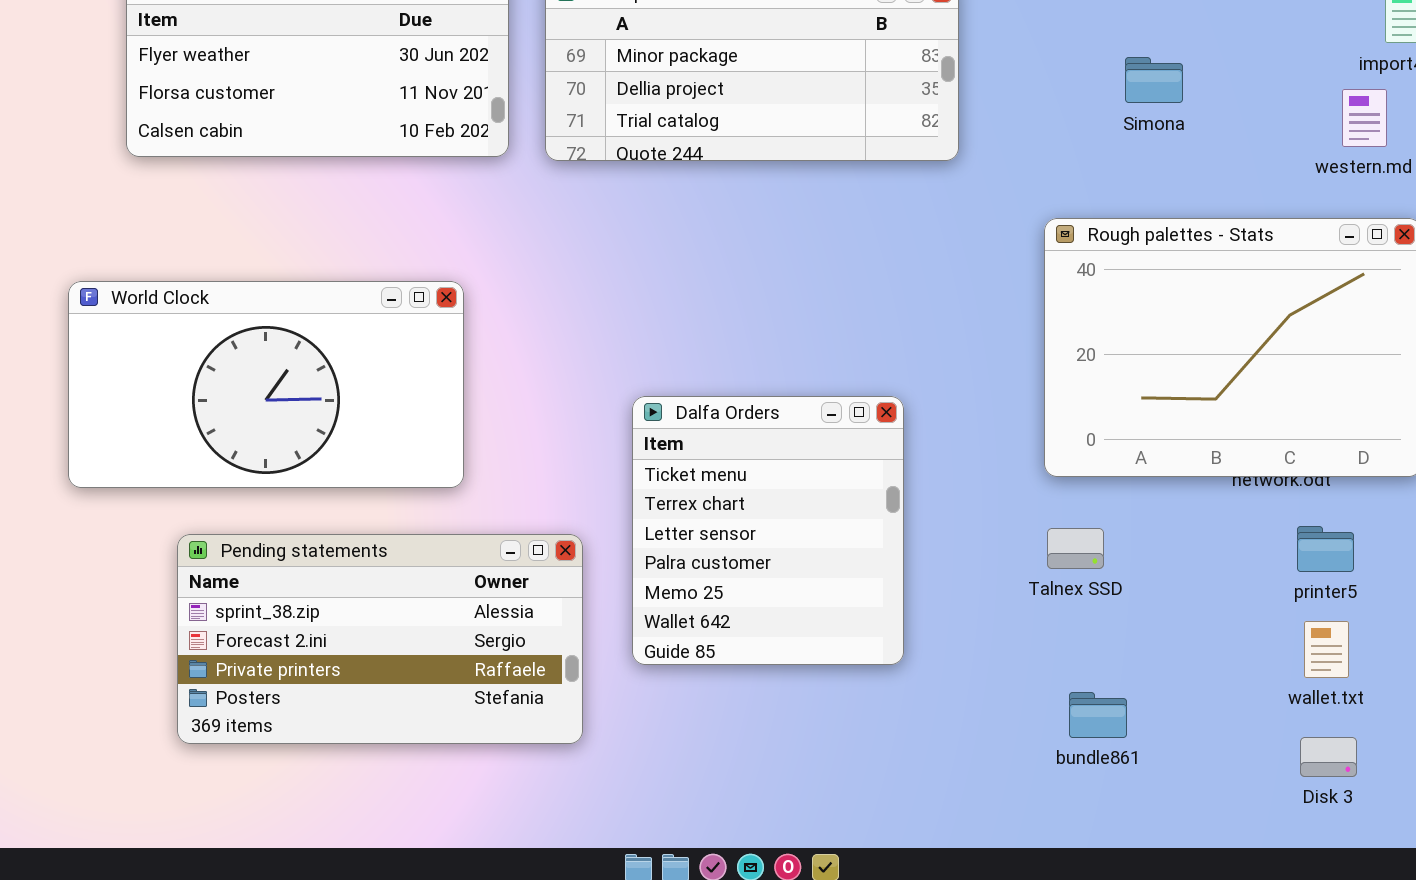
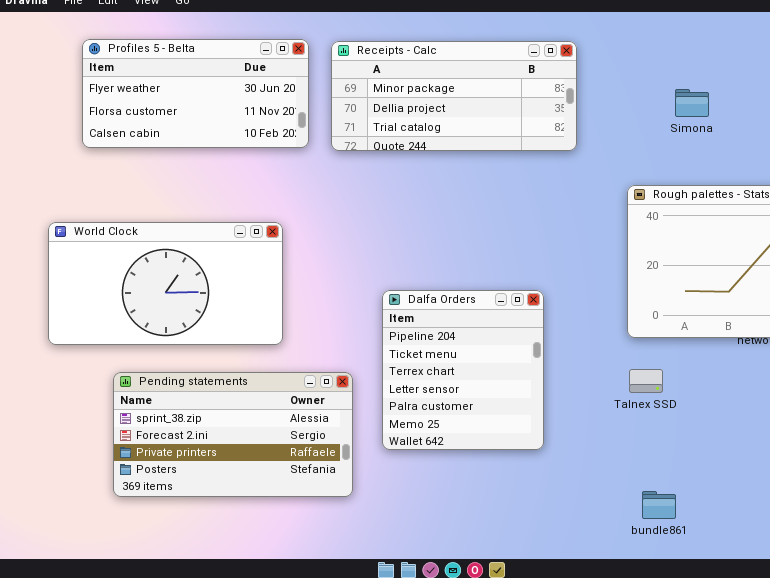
Dalfa Orders: [632,396,904,665] -> [382,290,544,450], scrolled up 1 row
bundle861: [1069,692,1127,738] -> [642,491,676,519], moved

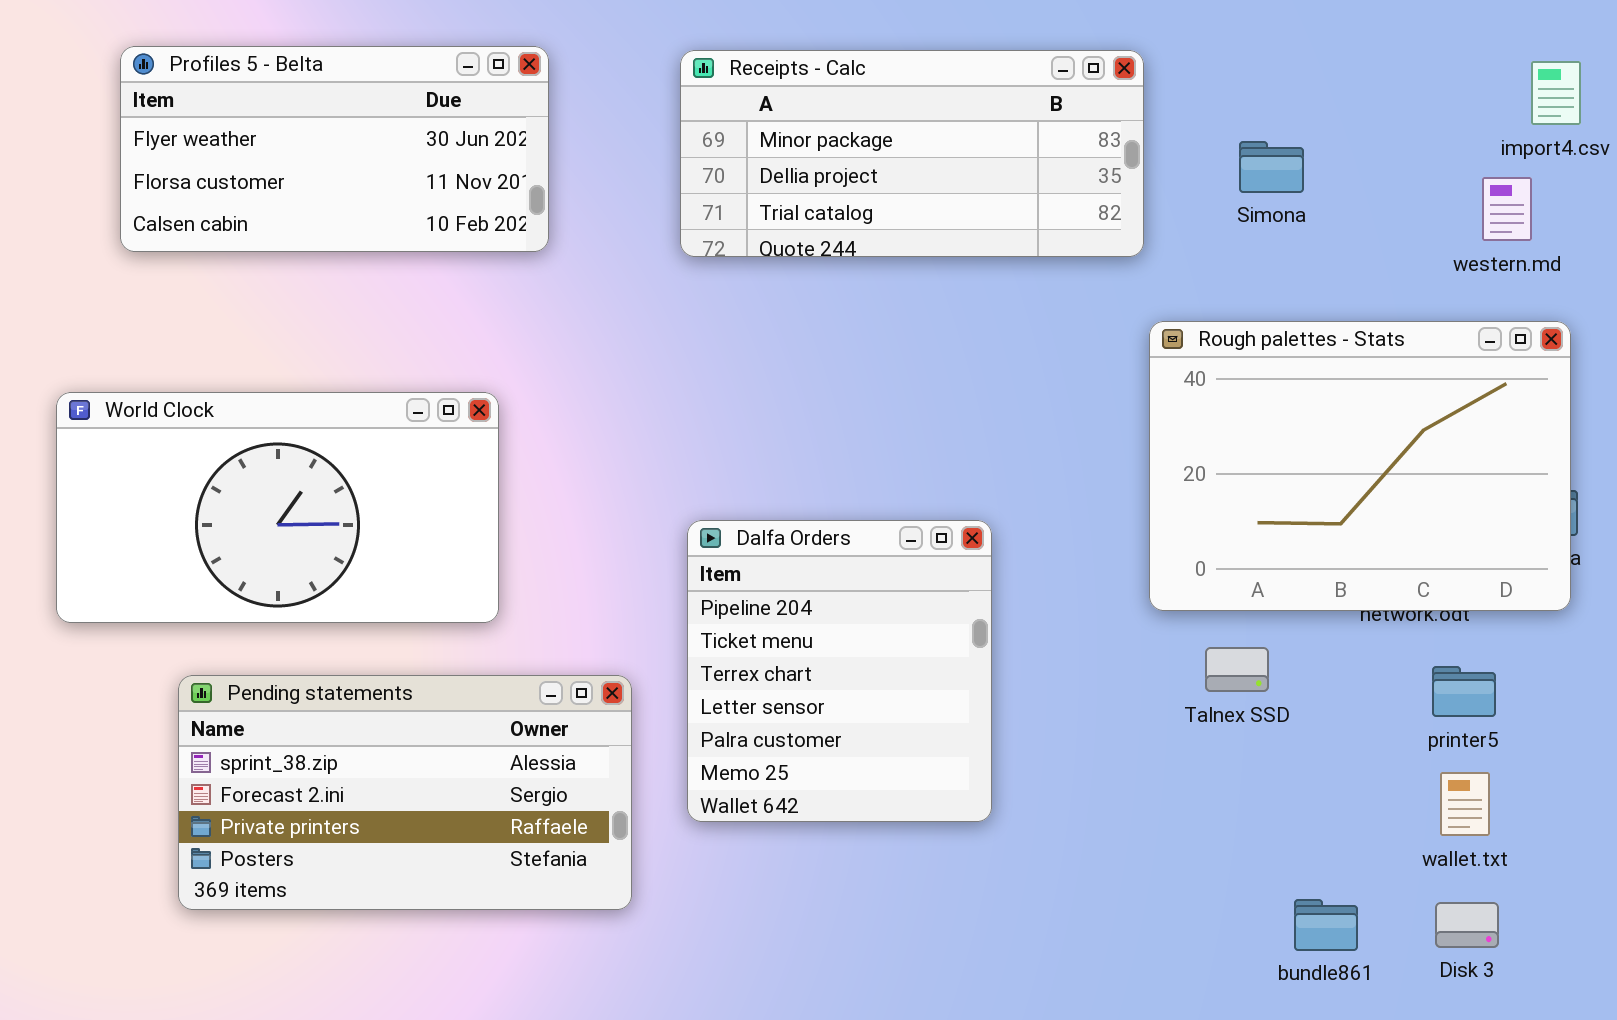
Receipts - Calc: [331,41,577,151] -> [680,50,1144,257], moved
Talnex SSD: [629,369,663,393] -> [1205,647,1269,692], moved
bundle861: [642,491,676,519] -> [1294,899,1358,951], moved

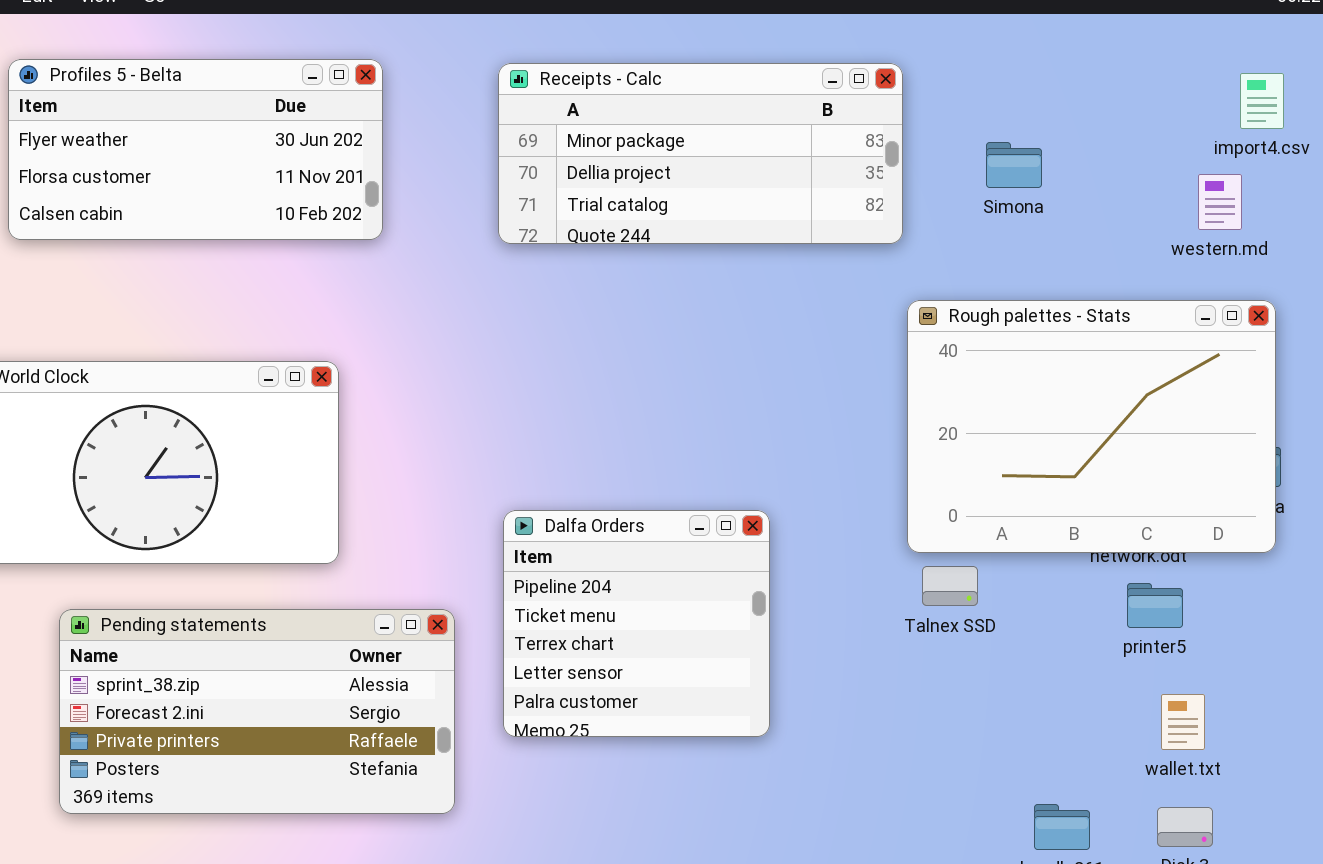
Dalfa Orders: [687,520,992,822] -> [503,510,770,737], resized
Talnex SSD: [1205,647,1269,692] -> [922,566,978,606], moved
printer5: [1432,666,1496,717] -> [1127,583,1183,628], moved

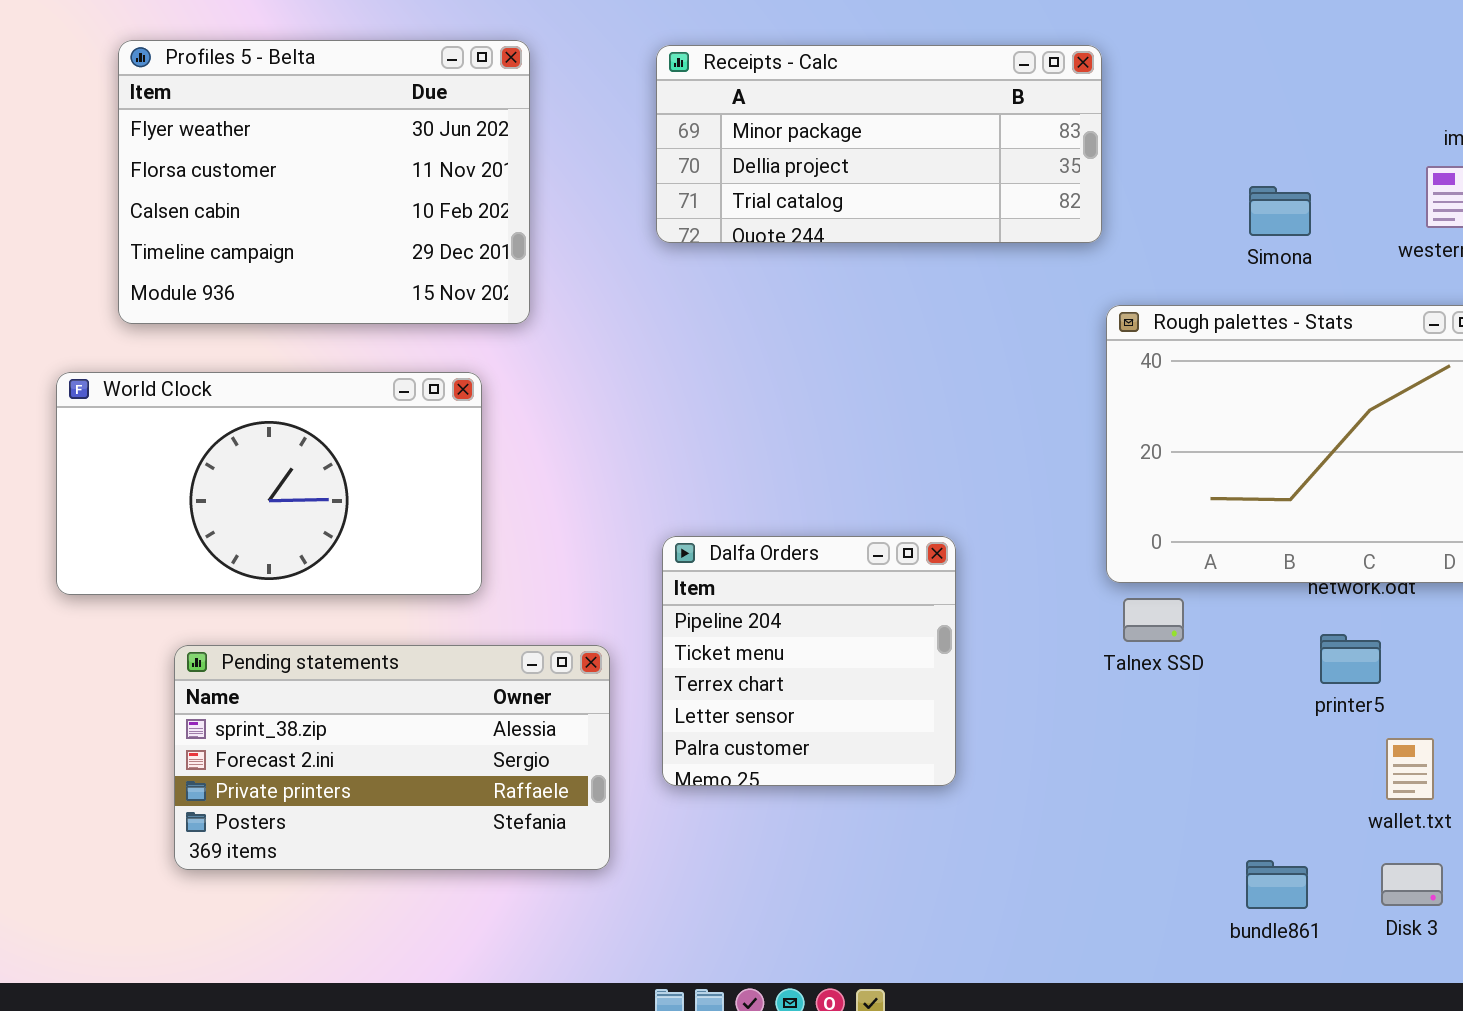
Profiles 5 - Belta: [8,59,383,240] -> [118,40,530,324], resized
Simona: [986,142,1042,188] -> [1249,186,1311,236], moved
printer5: [1127,583,1183,628] -> [1320,634,1381,684], moved

